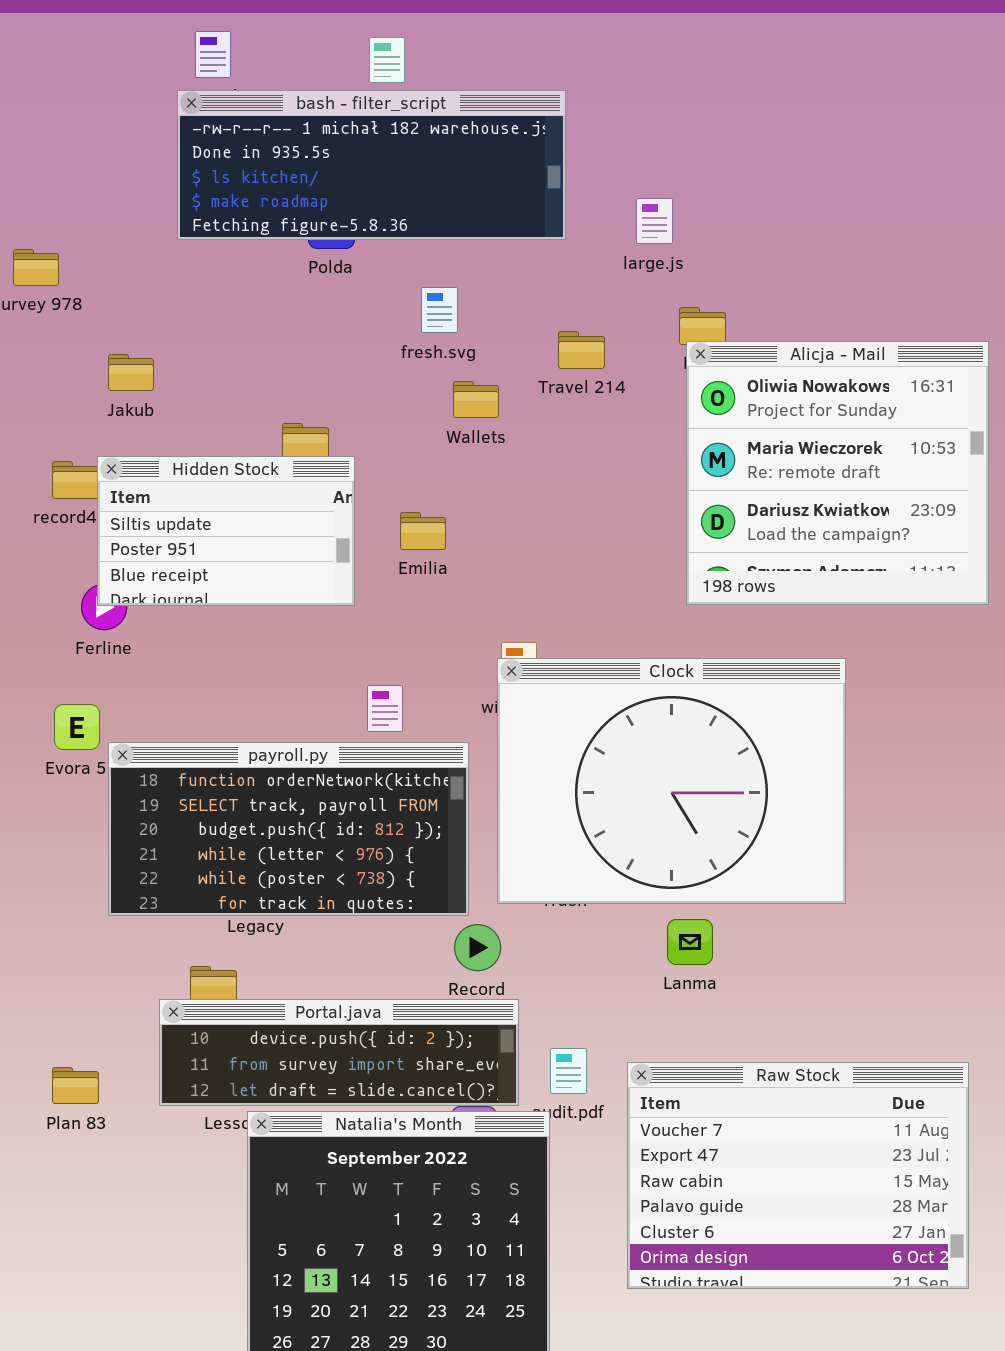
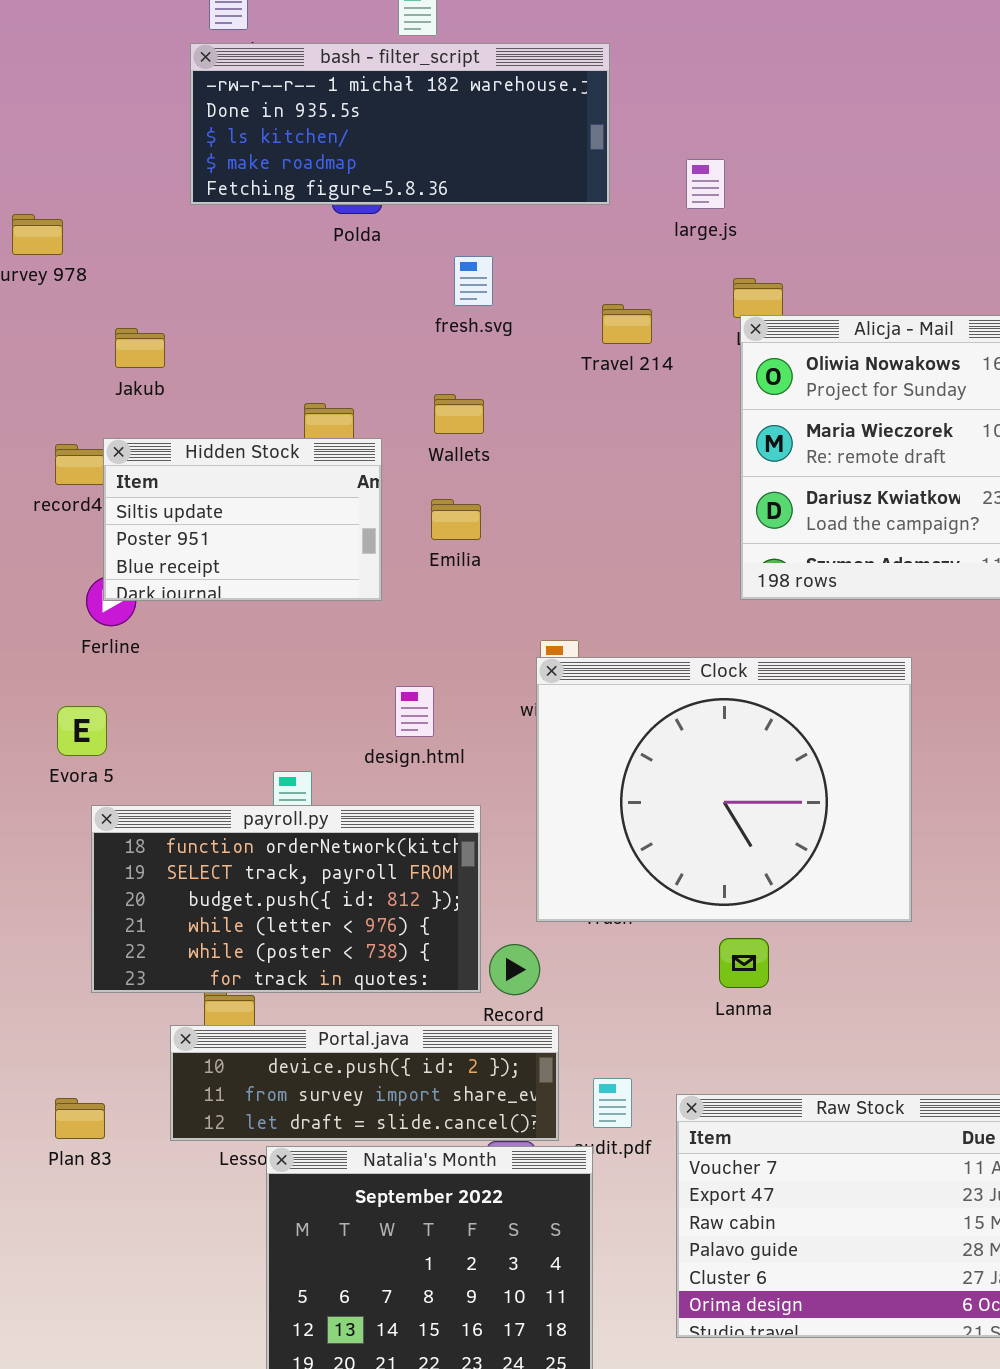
Wallets: [453,381,499,418] -> [434,394,484,434], moved
payroll.py: [108,742,469,916] -> [91,805,481,993], moved

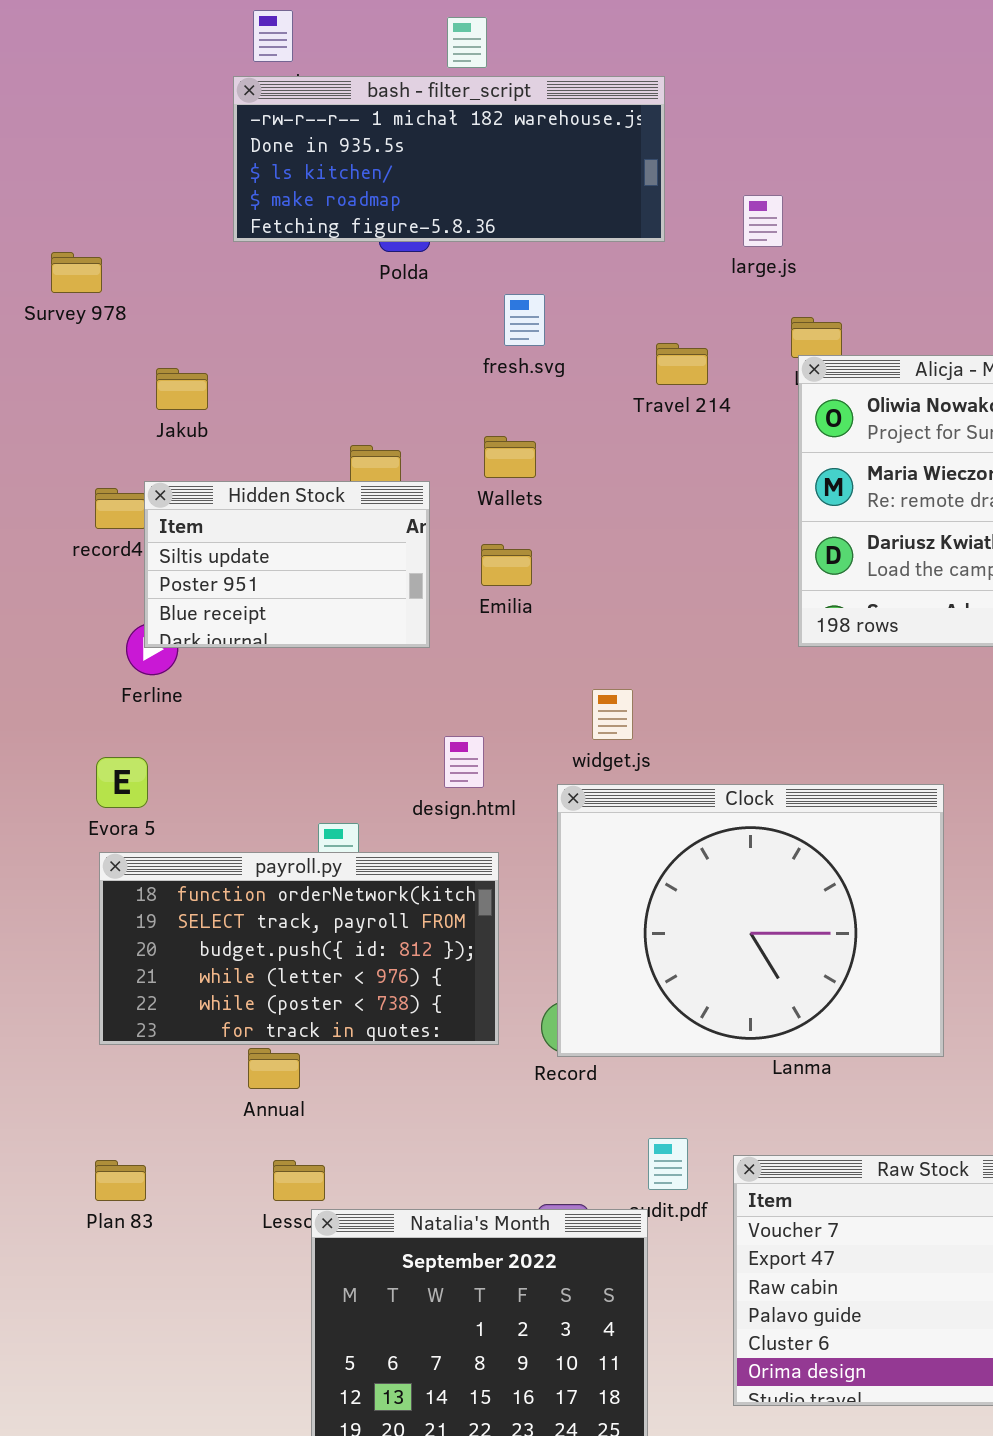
Clock: [536,657,912,922] -> [557,784,944,1057], moved
payroll.py: [91,805,481,993] -> [99,852,499,1045], moved
Portal.java: [170,1025,559,1141] -> none, closed

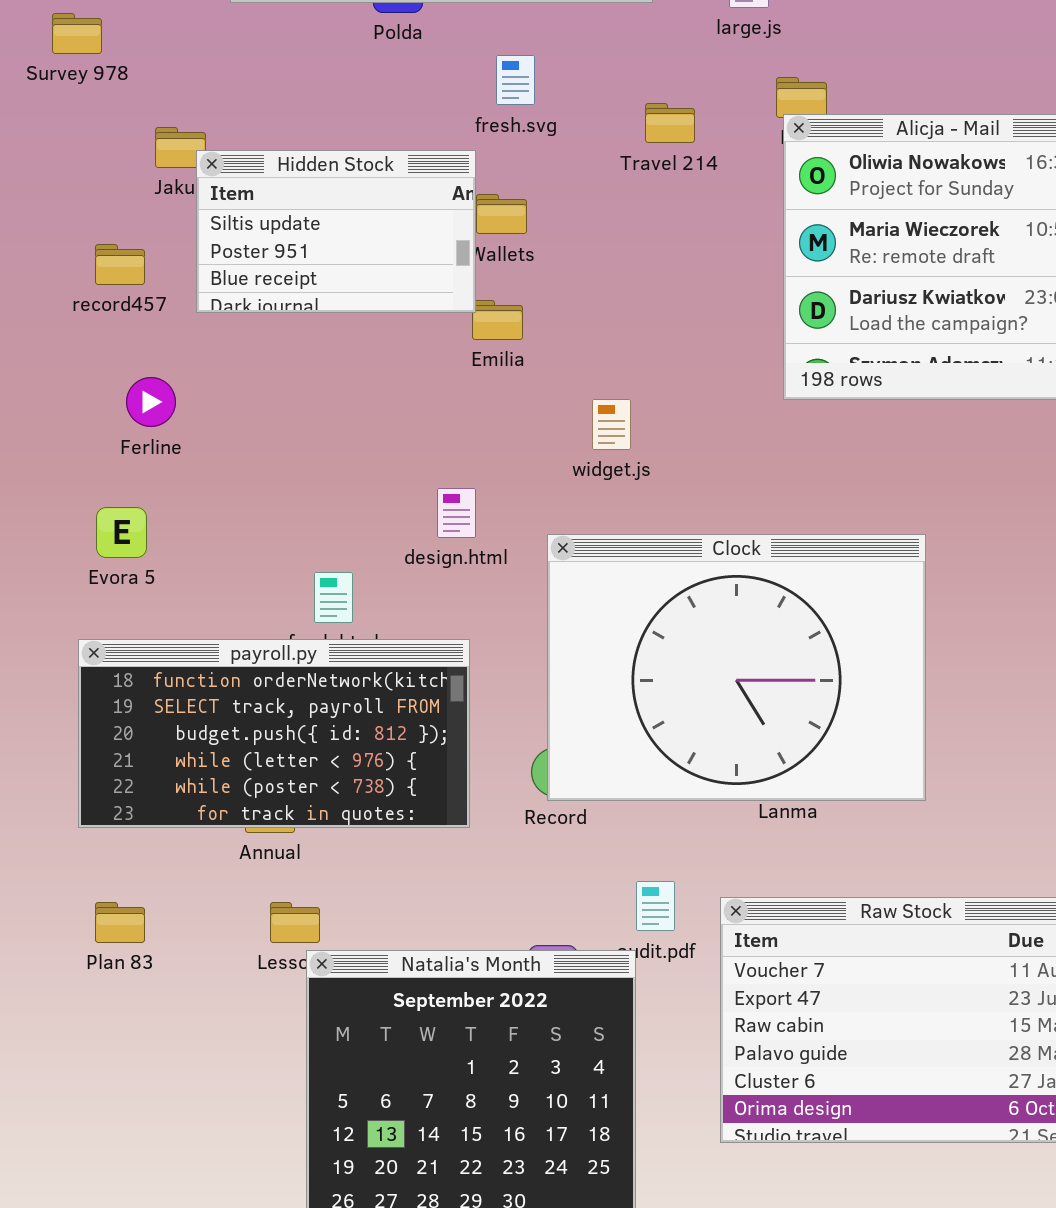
Hidden Stock: [144,481,430,648] -> [196,150,476,313], moved
widget.js: [592,689,633,740] -> [592,399,631,450], moved
payroll.py: [99,852,499,1045] -> [78,639,470,828], moved

